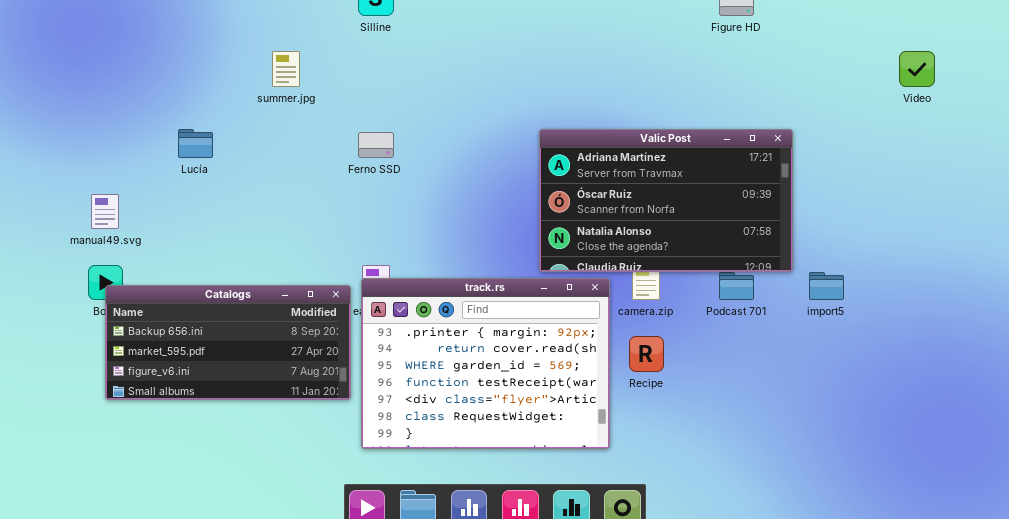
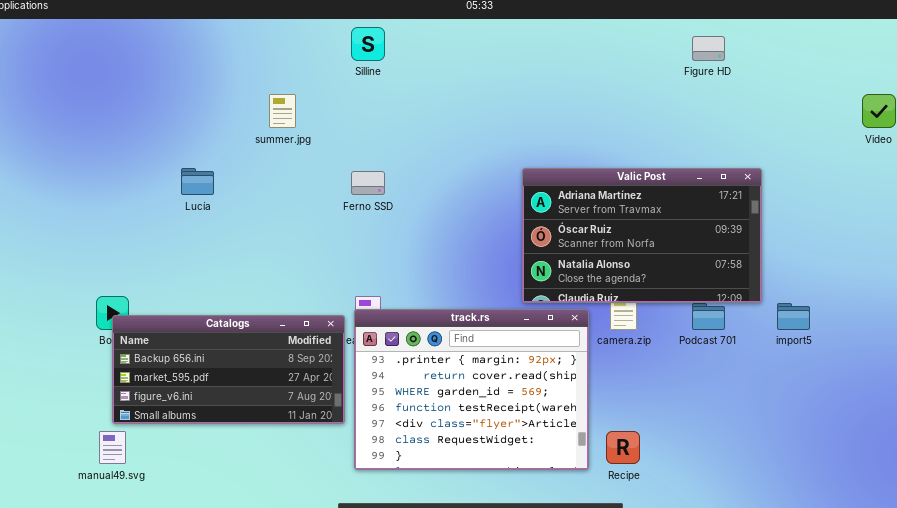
manual49.svg: [91,194,119,229] -> [99,431,126,464], moved
Recipe: [629,336,664,372] -> [606,431,640,464], moved

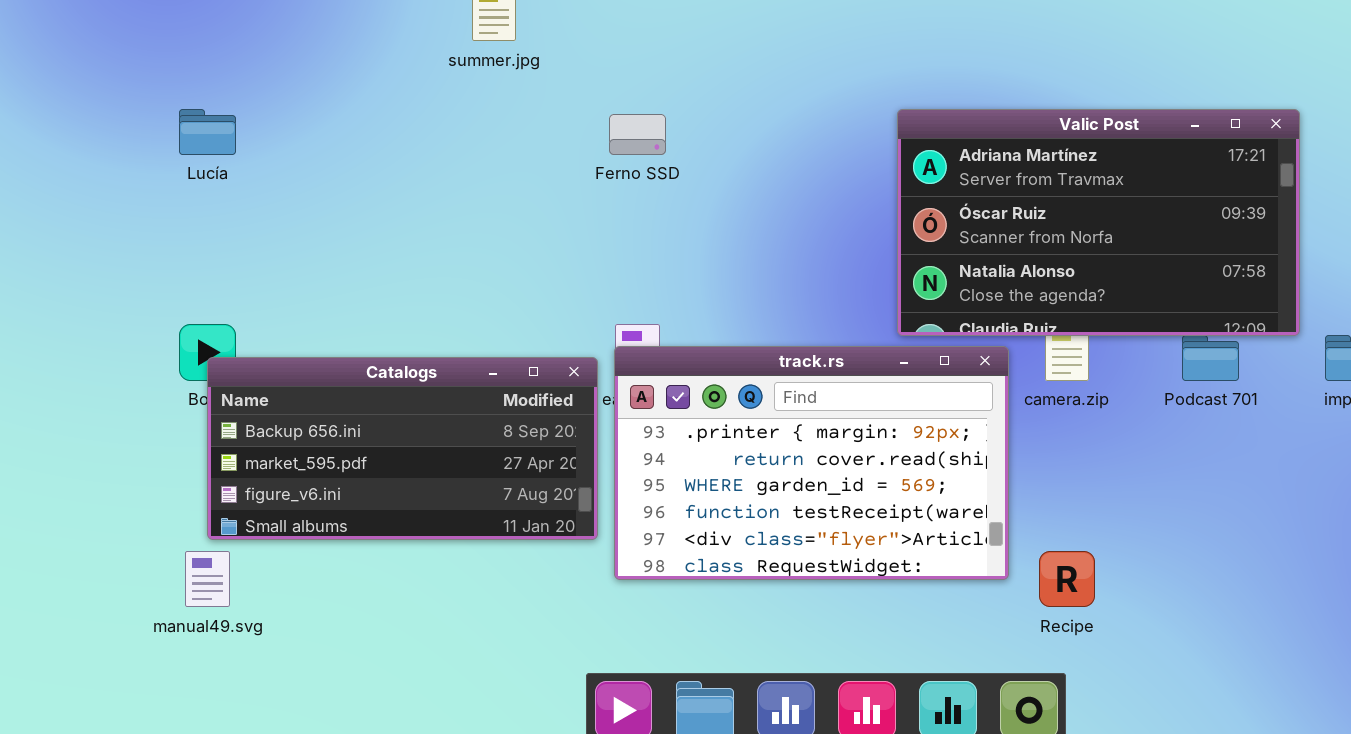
Lucía: [181,168,214,195] -> [179,109,236,155], moved
track.rs: [354,309,589,470] -> [614,346,1009,580], resized

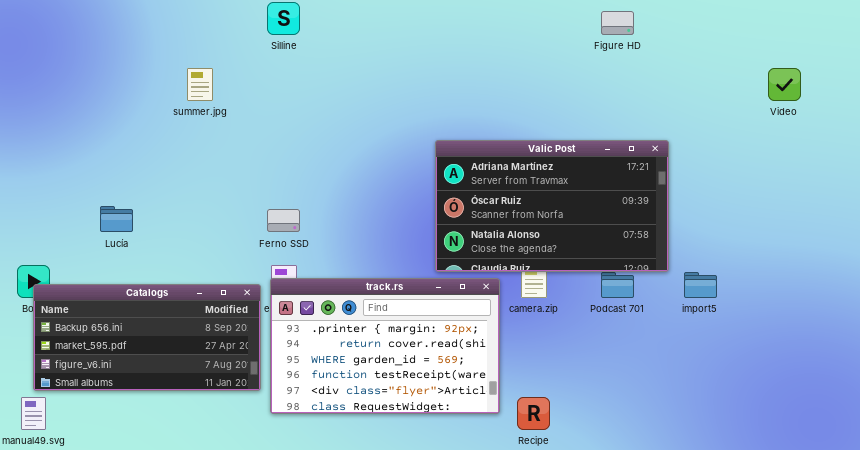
Lucía: [179,109,236,155] -> [100,206,133,232], moved
Ferno SSD: [609,114,666,155] -> [267,209,300,232], moved

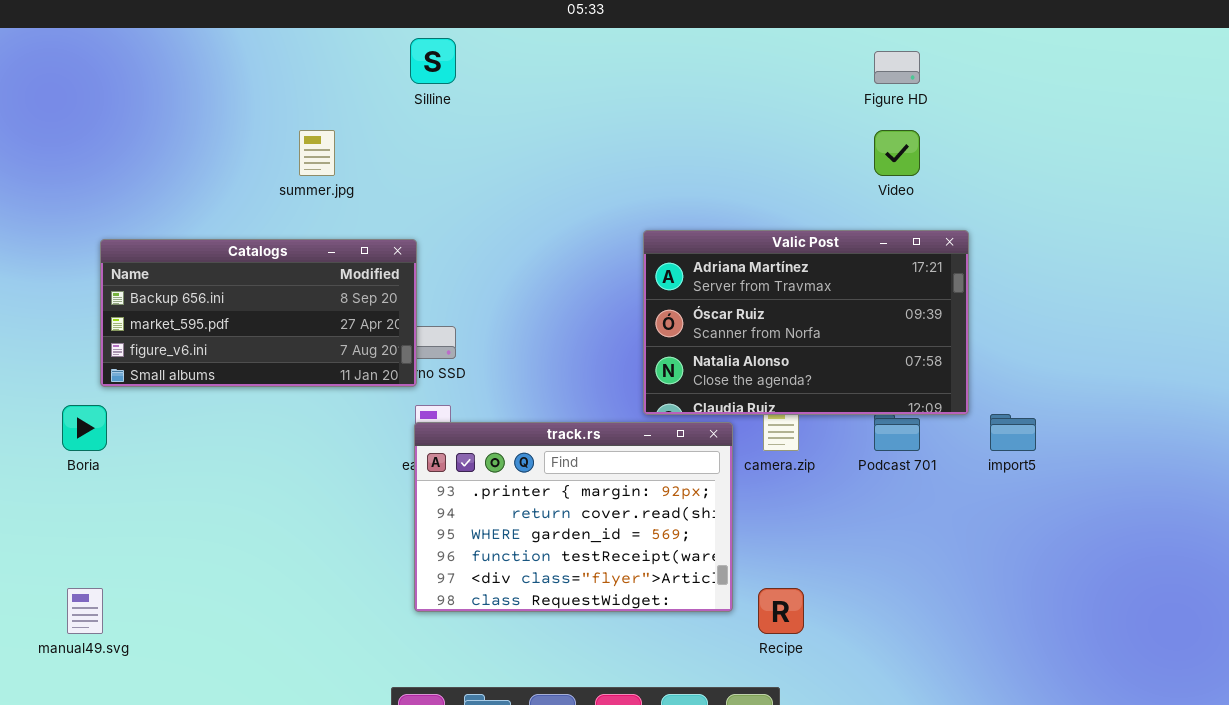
Video: [768,68,801,101] -> [874,130,920,176], moved
Catalogs: [33,284,261,391] -> [100,239,417,387], moved

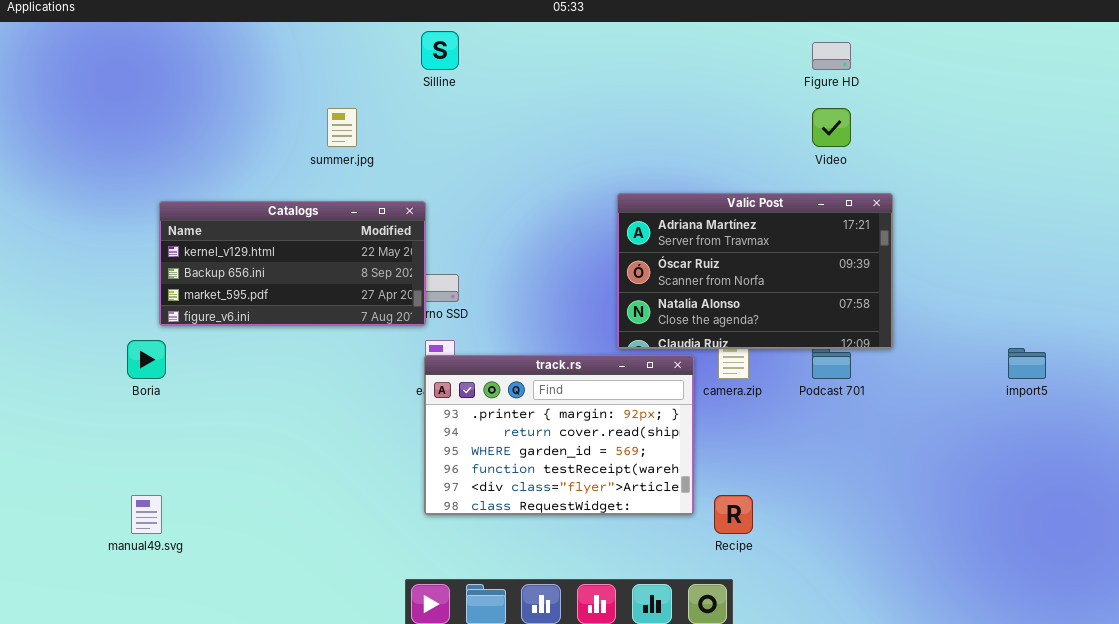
Catalogs: [100,239,417,387] -> [159,201,426,326], scrolled up 1 row
import5: [990,414,1036,451] -> [1008,348,1046,379], moved

